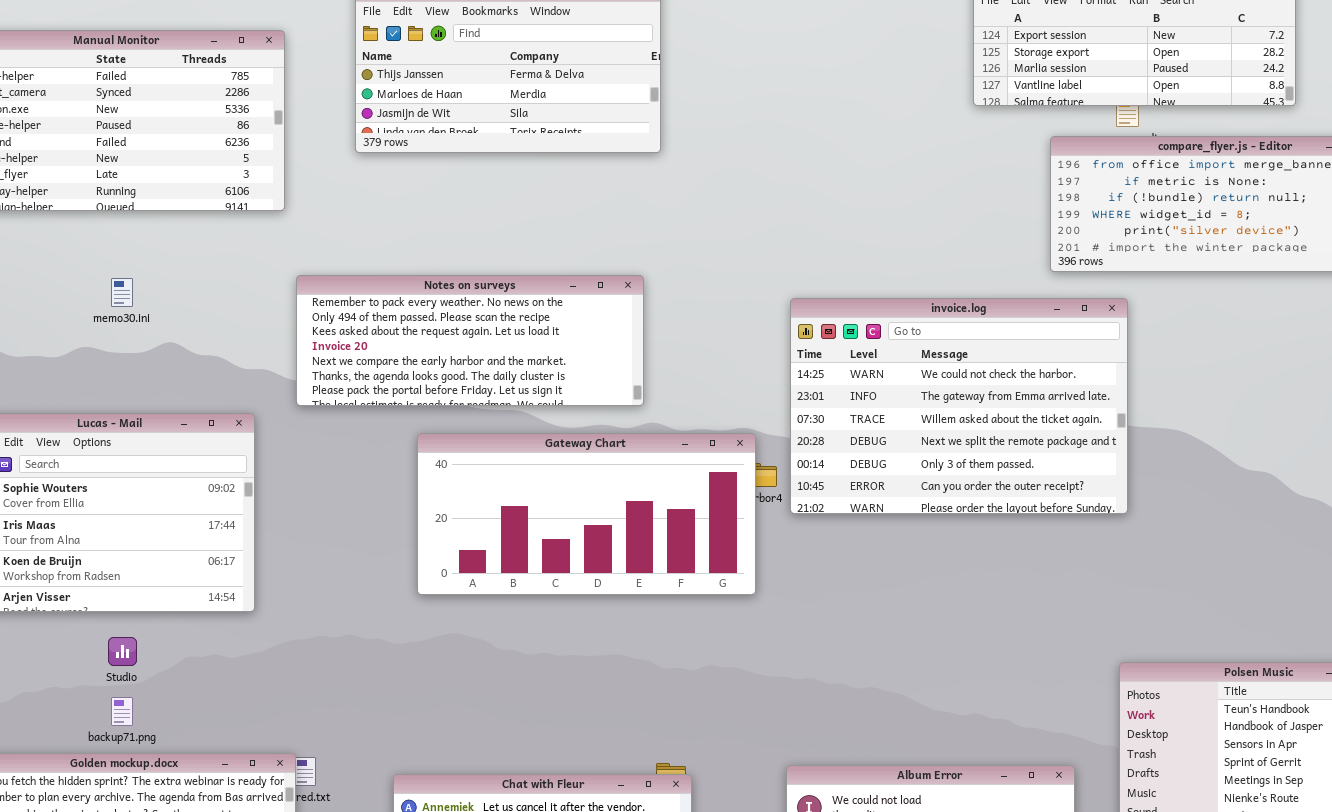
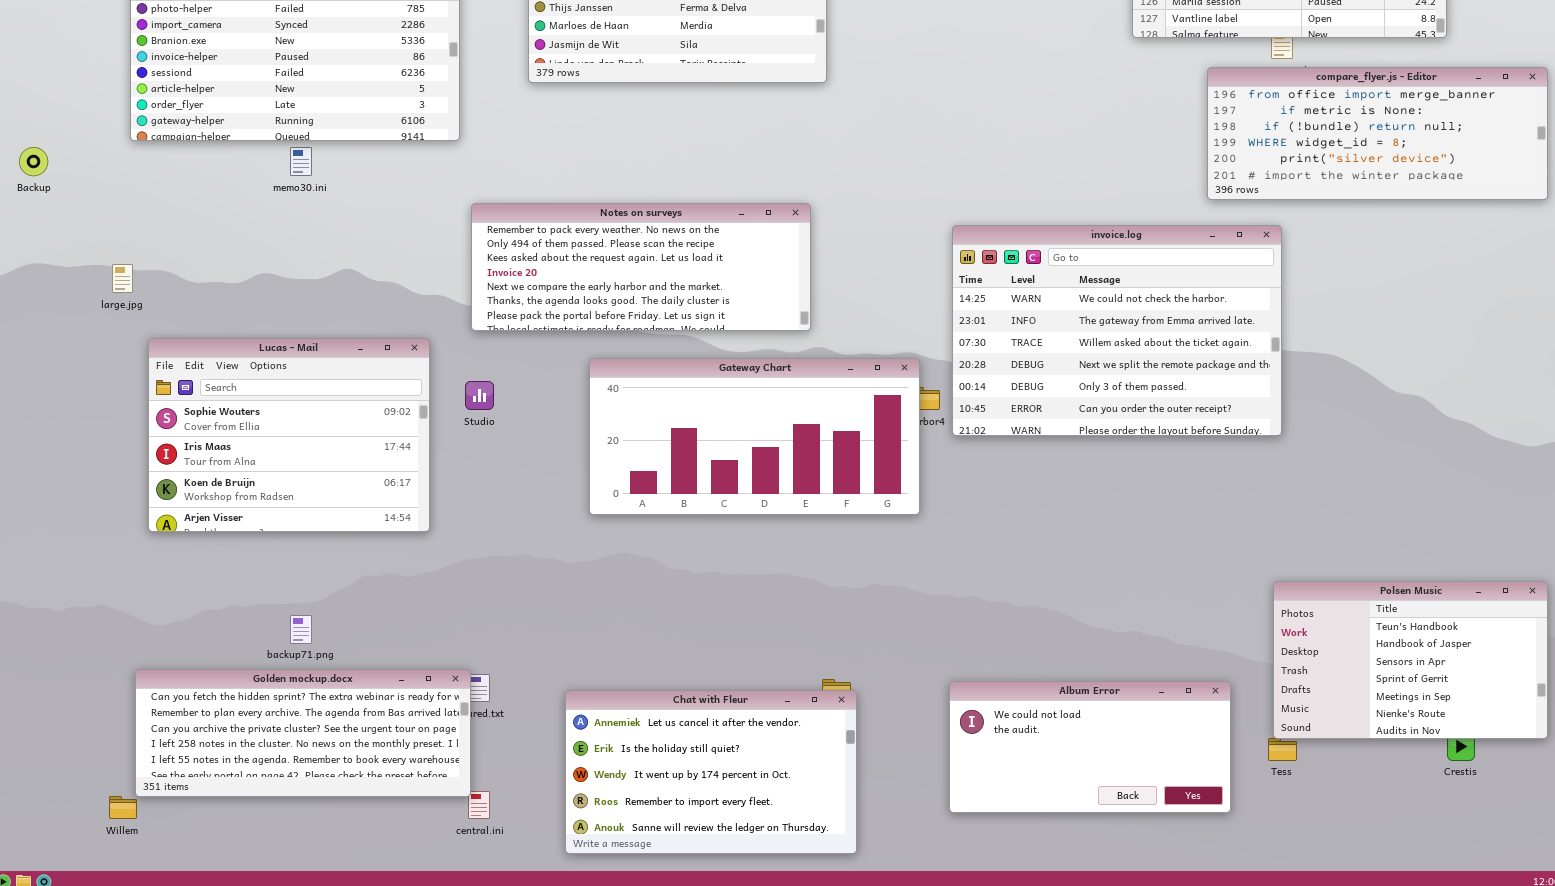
memo30.ini: [111,278,133,307] -> [290,147,312,176], moved
Studio: [108,637,137,666] -> [465,381,494,410], moved

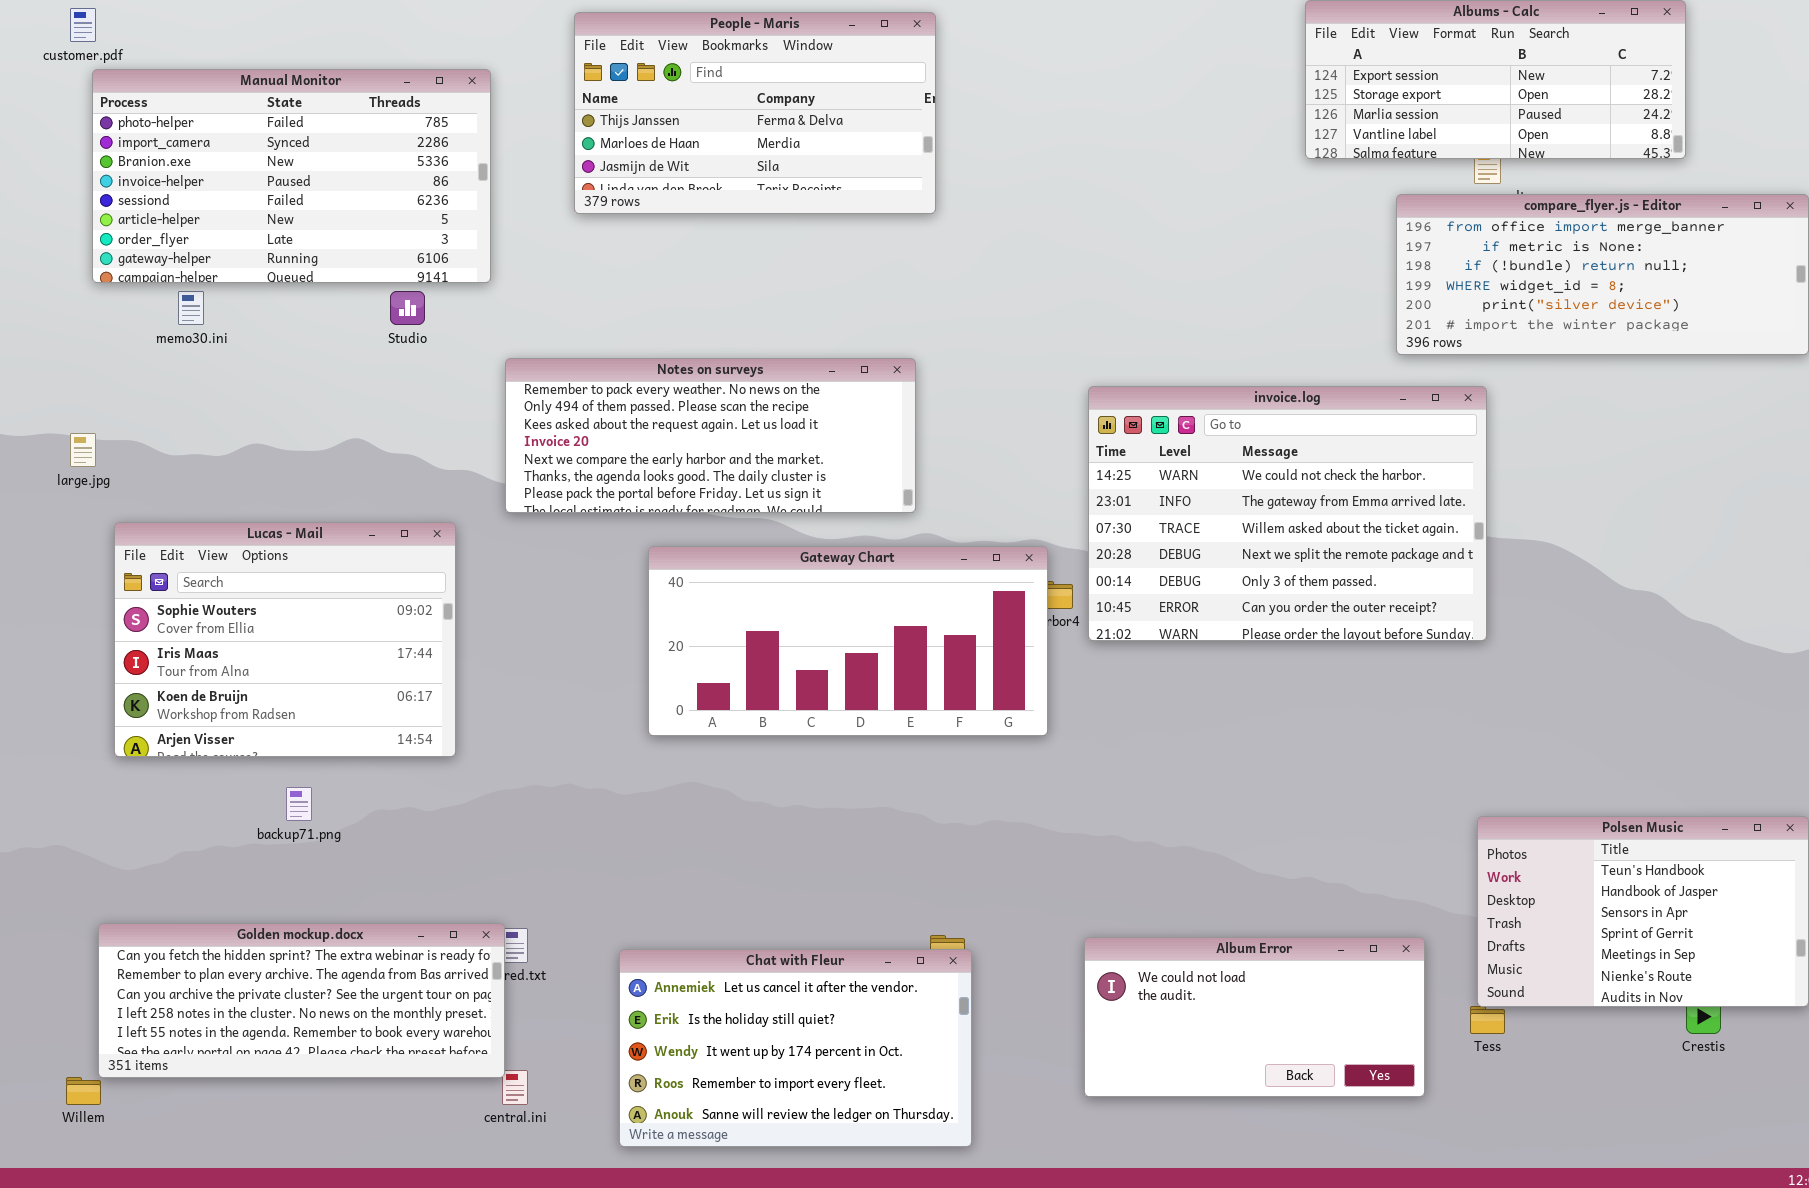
memo30.ini: [290,147,312,176] -> [178,291,204,325], moved
Studio: [465,381,494,410] -> [390,291,425,325], moved
backup71.png: [290,615,312,644] -> [286,787,312,821], moved

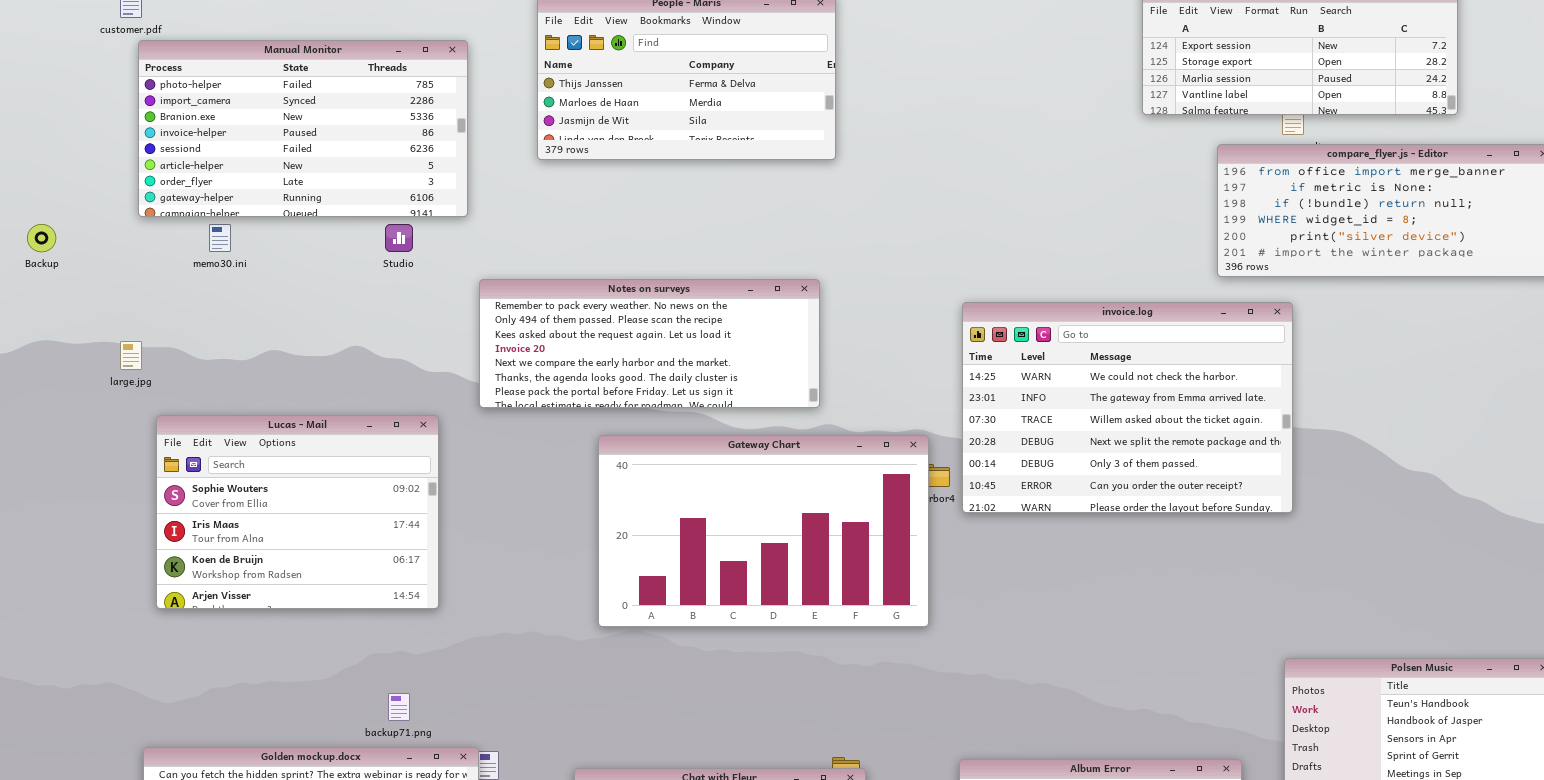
Gateway Chart: [648,546,1048,736] -> [598,435,929,627], resized
backup71.png: [286,787,312,821] -> [388,693,410,721], moved

